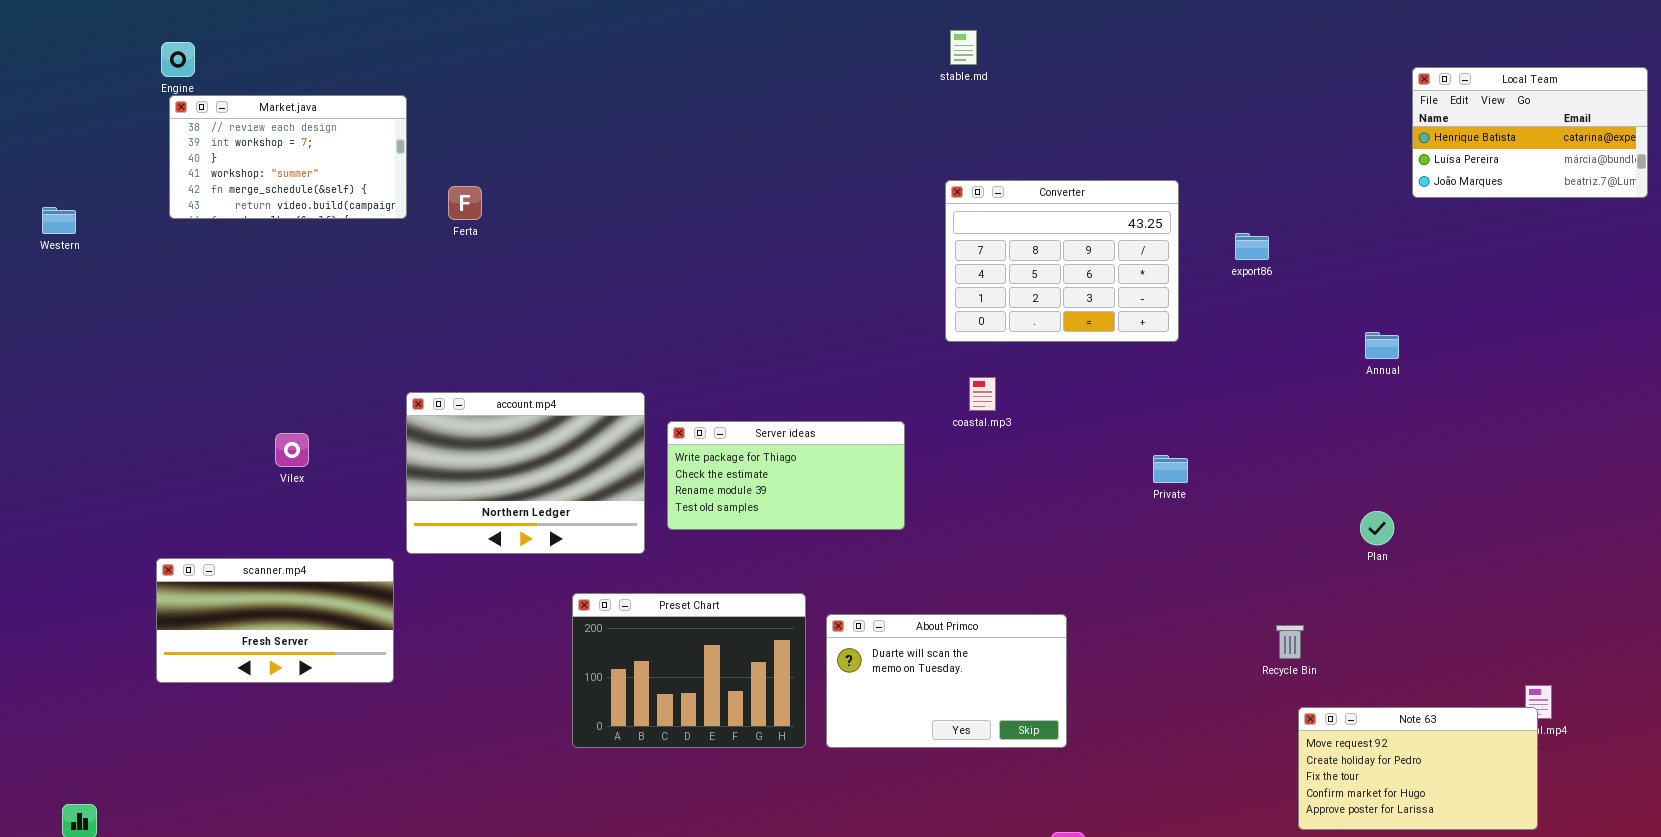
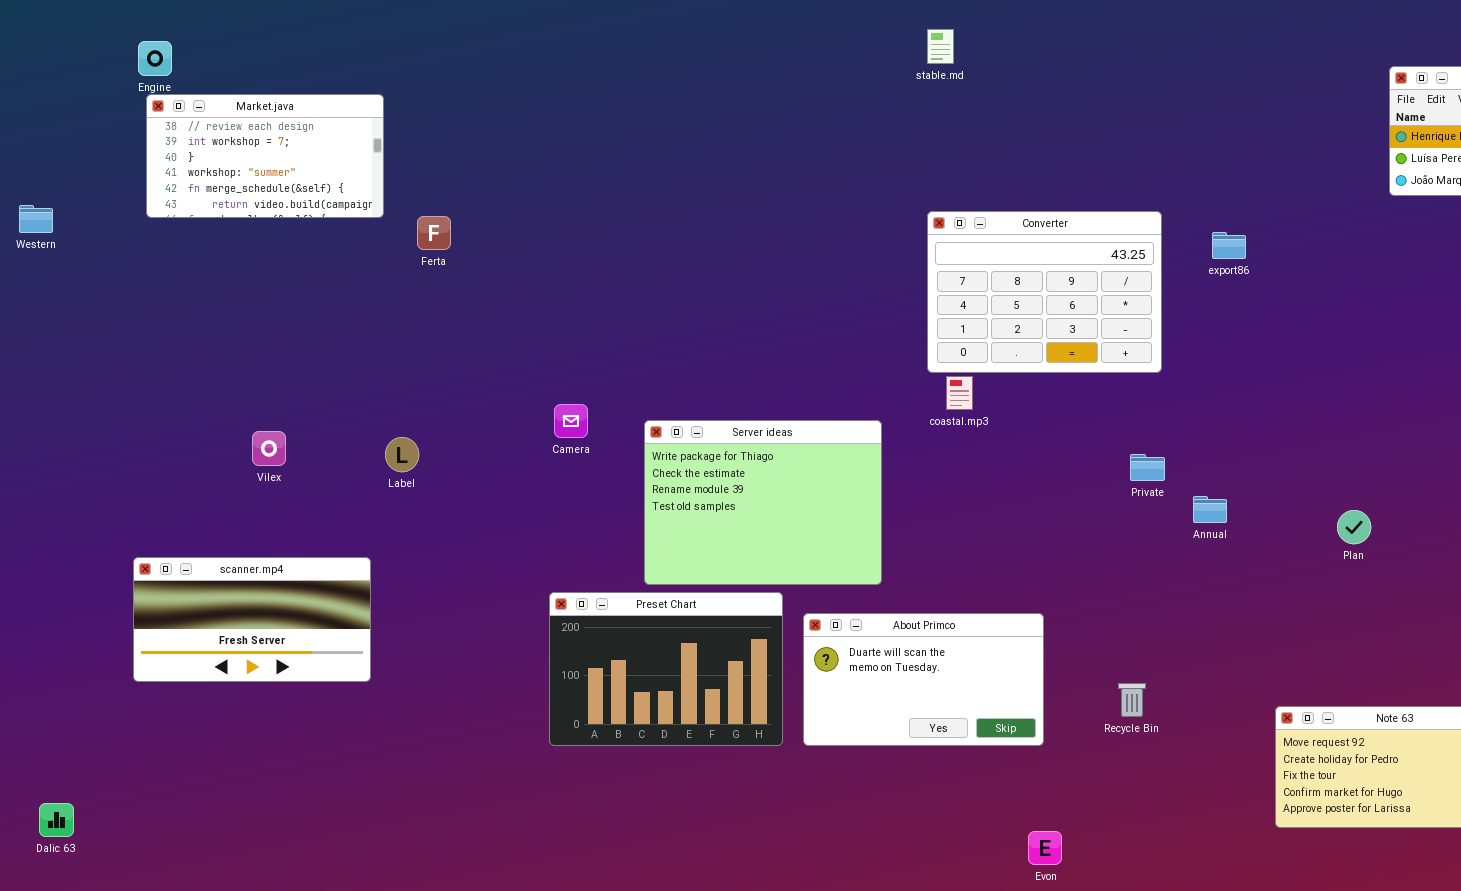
Converter: [945,180,1179,342] -> [927,211,1162,373], moved
Ferta: [448,186,482,220] -> [417,216,451,250], moved
Annual: [1365,332,1399,359] -> [1193,496,1227,523], moved
account.mp4: [406,392,645,554] -> none, closed
Server ideas: [667,421,905,530] -> [644,420,882,585], resized
Recycle Bin: [1276,625,1304,659] -> [1118,683,1146,717], moved

